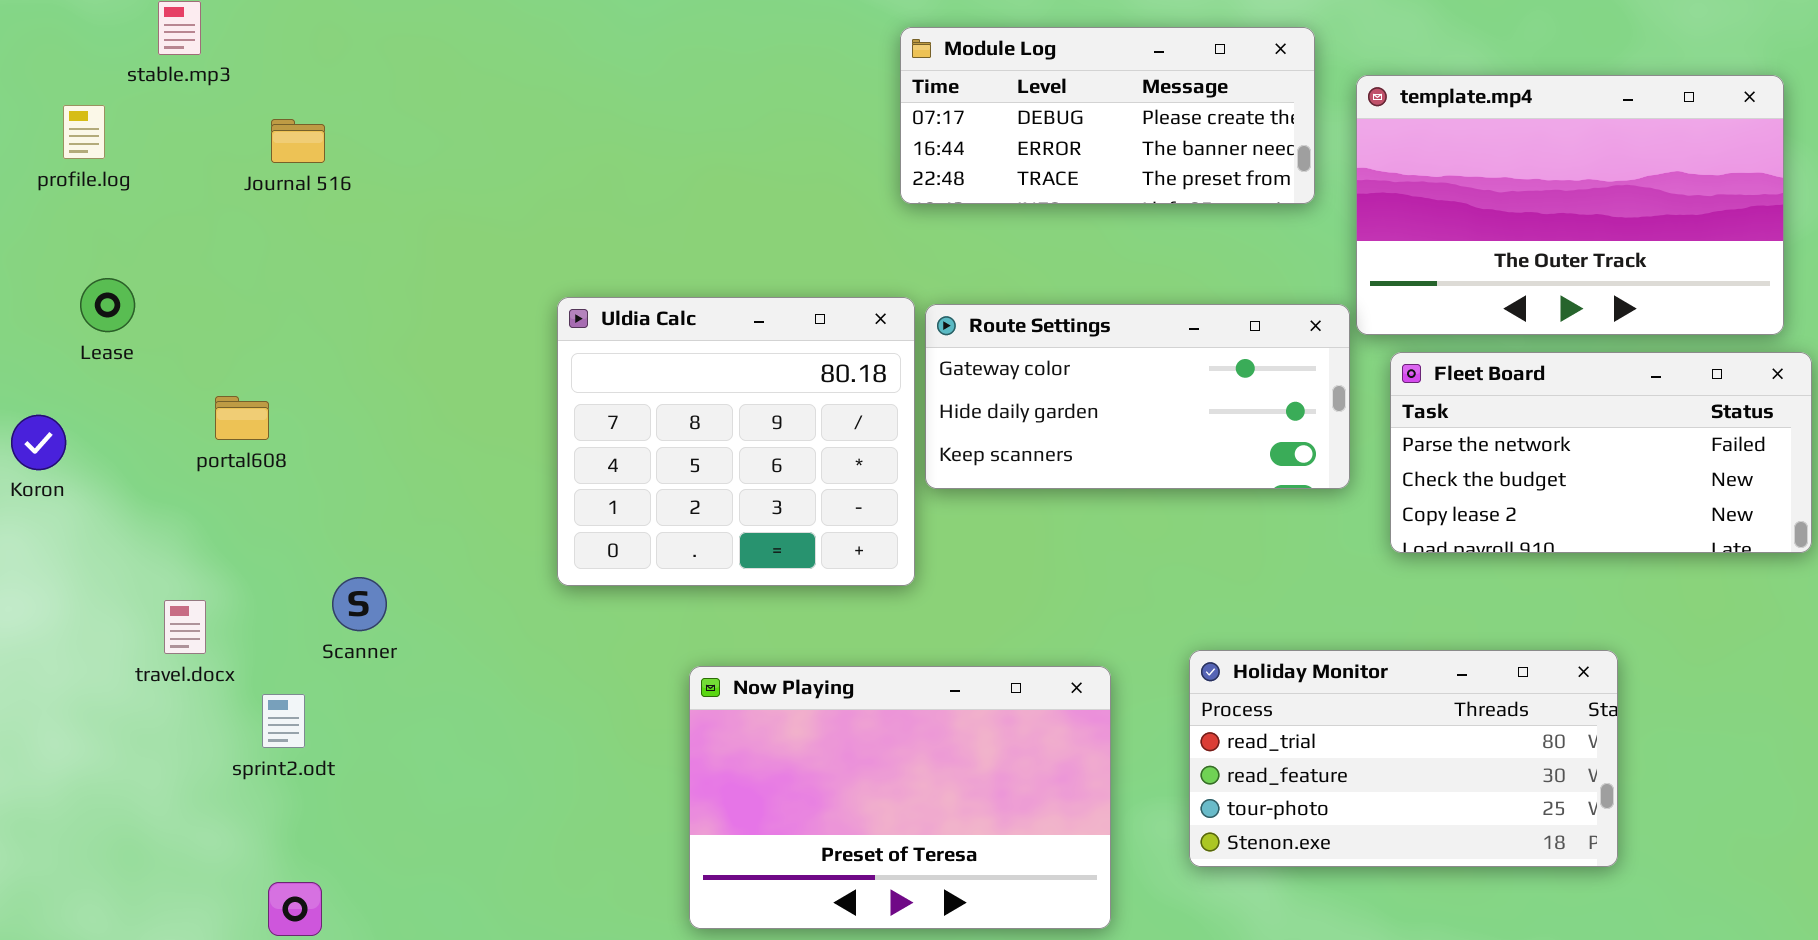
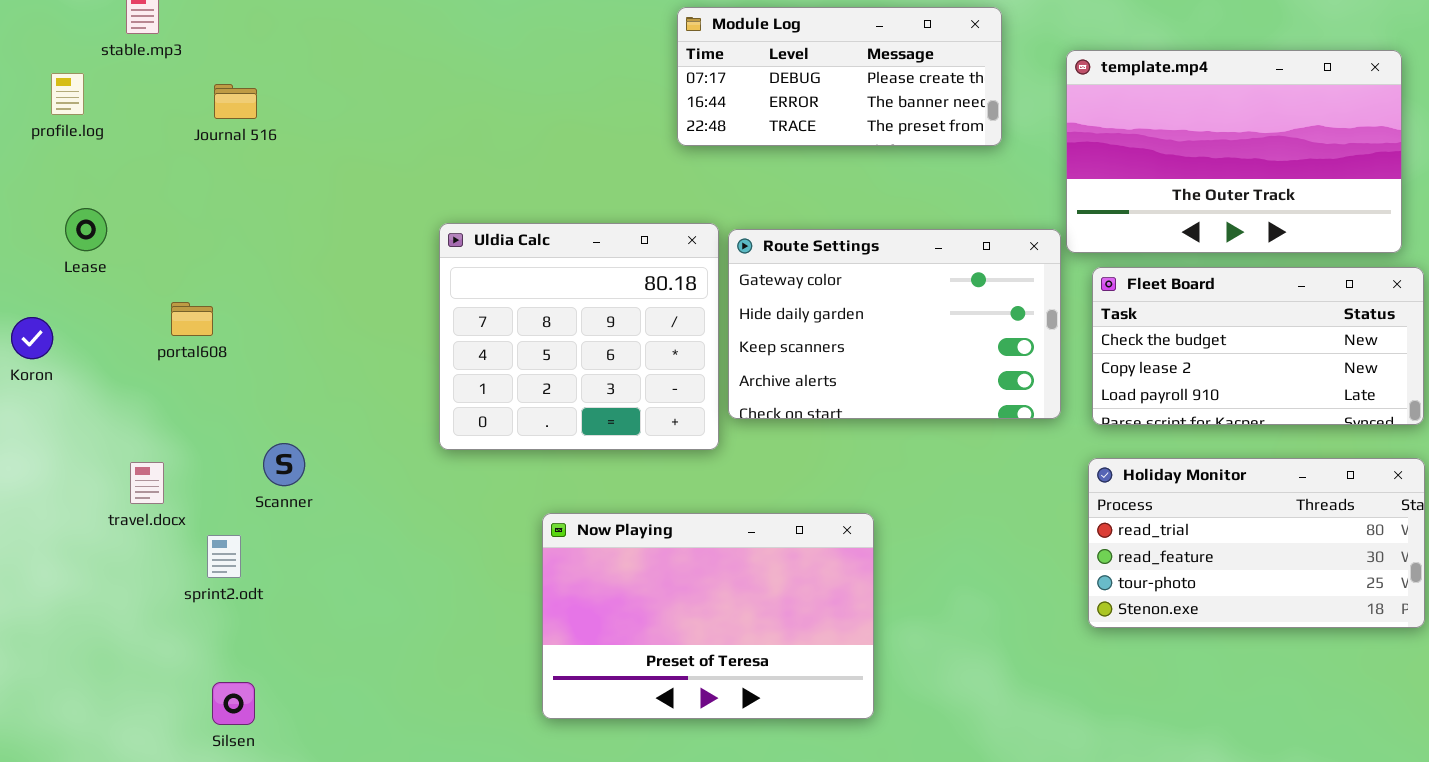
Module Log: [900,27,1315,204] -> [677,7,1002,146], moved
Route Settings: [925,304,1350,489] -> [728,229,1061,419], resized
Fleet Board: [1390,352,1812,553] -> [1092,267,1424,425], scrolled down 1 row
Holiday Monitor: [1189,650,1618,867] -> [1088,458,1425,628], moved

